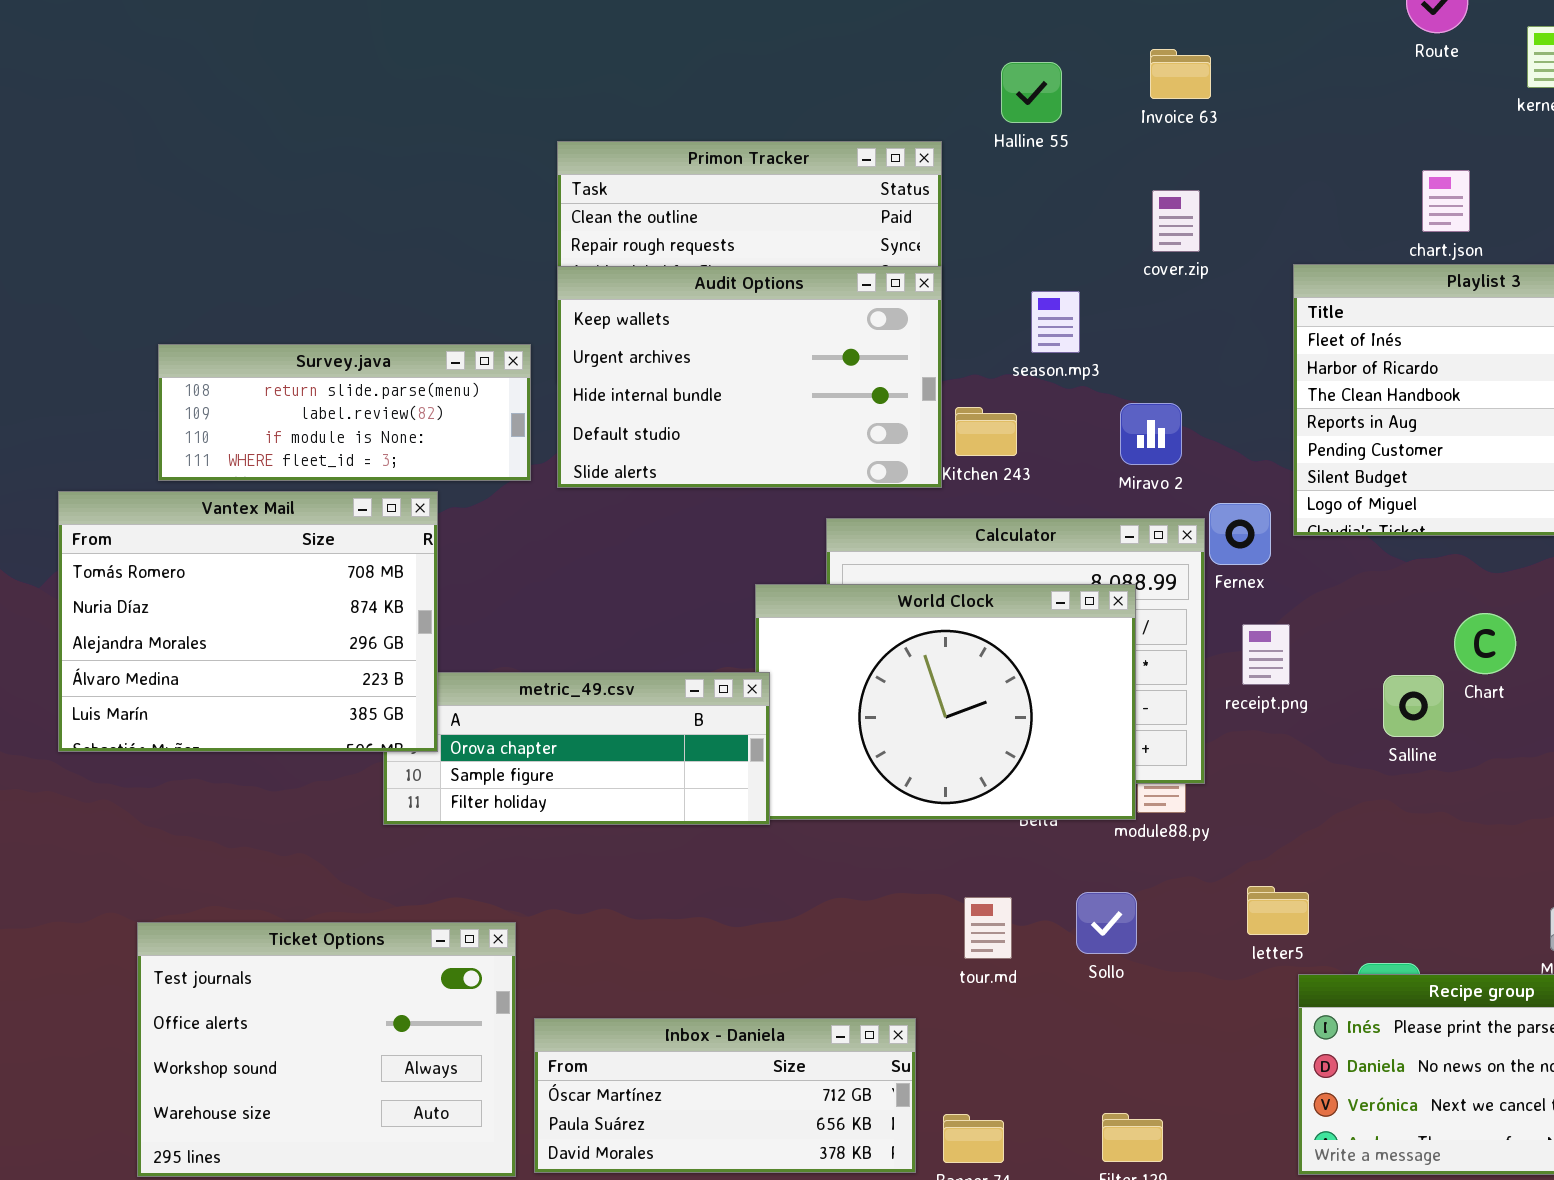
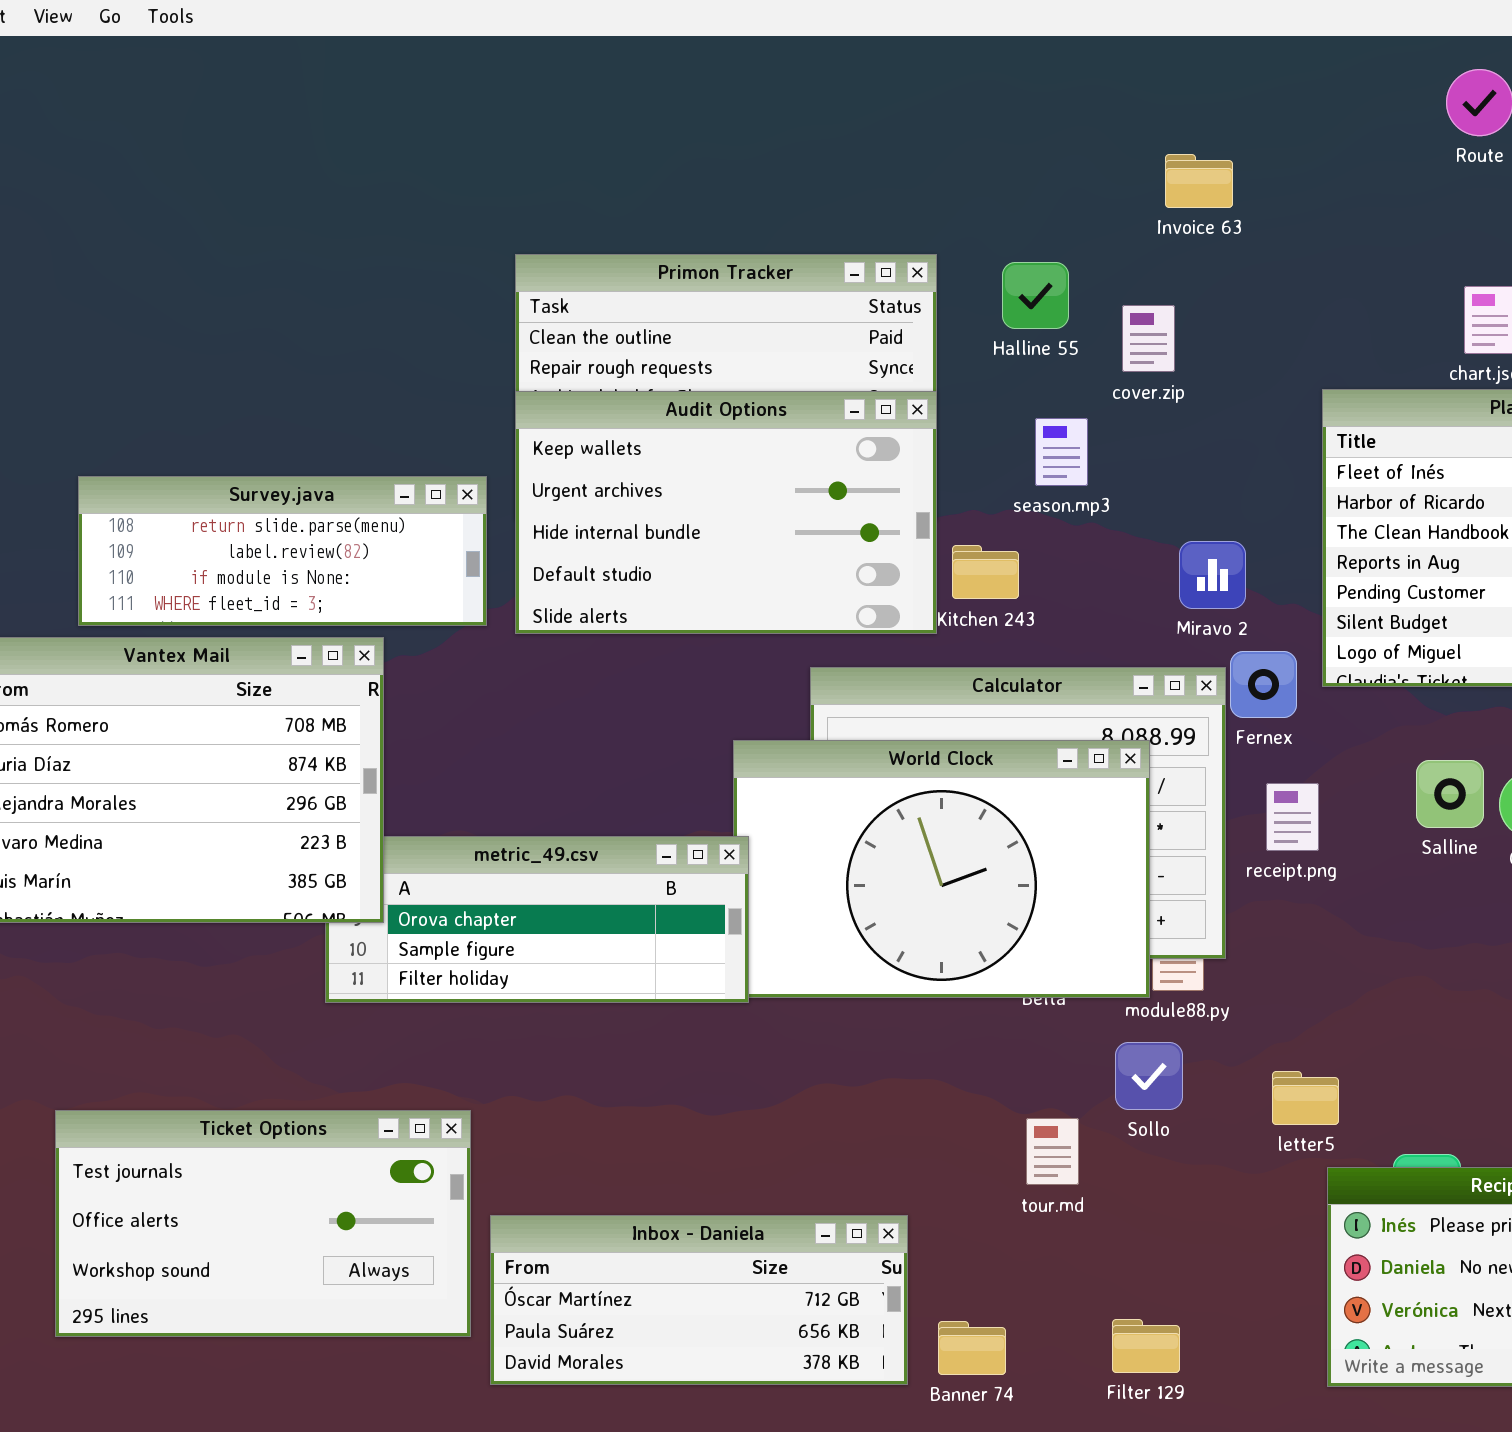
Halline 55: [1001,62,1062,123] -> [1002,262,1069,329], moved
cover.zip: [1152,190,1200,252] -> [1122,305,1175,372], moved
Miravo 2: [1120,403,1182,465] -> [1179,541,1246,609], moved
Salline: [1383,675,1444,737] -> [1416,760,1484,828], moved
Sollo: [1076,892,1137,954] -> [1115,1042,1183,1110], moved
tour.md: [964,897,1012,959] -> [1026,1118,1079,1185], moved
Ticket Options: [137,922,516,1177] -> [55,1110,471,1337], resized

